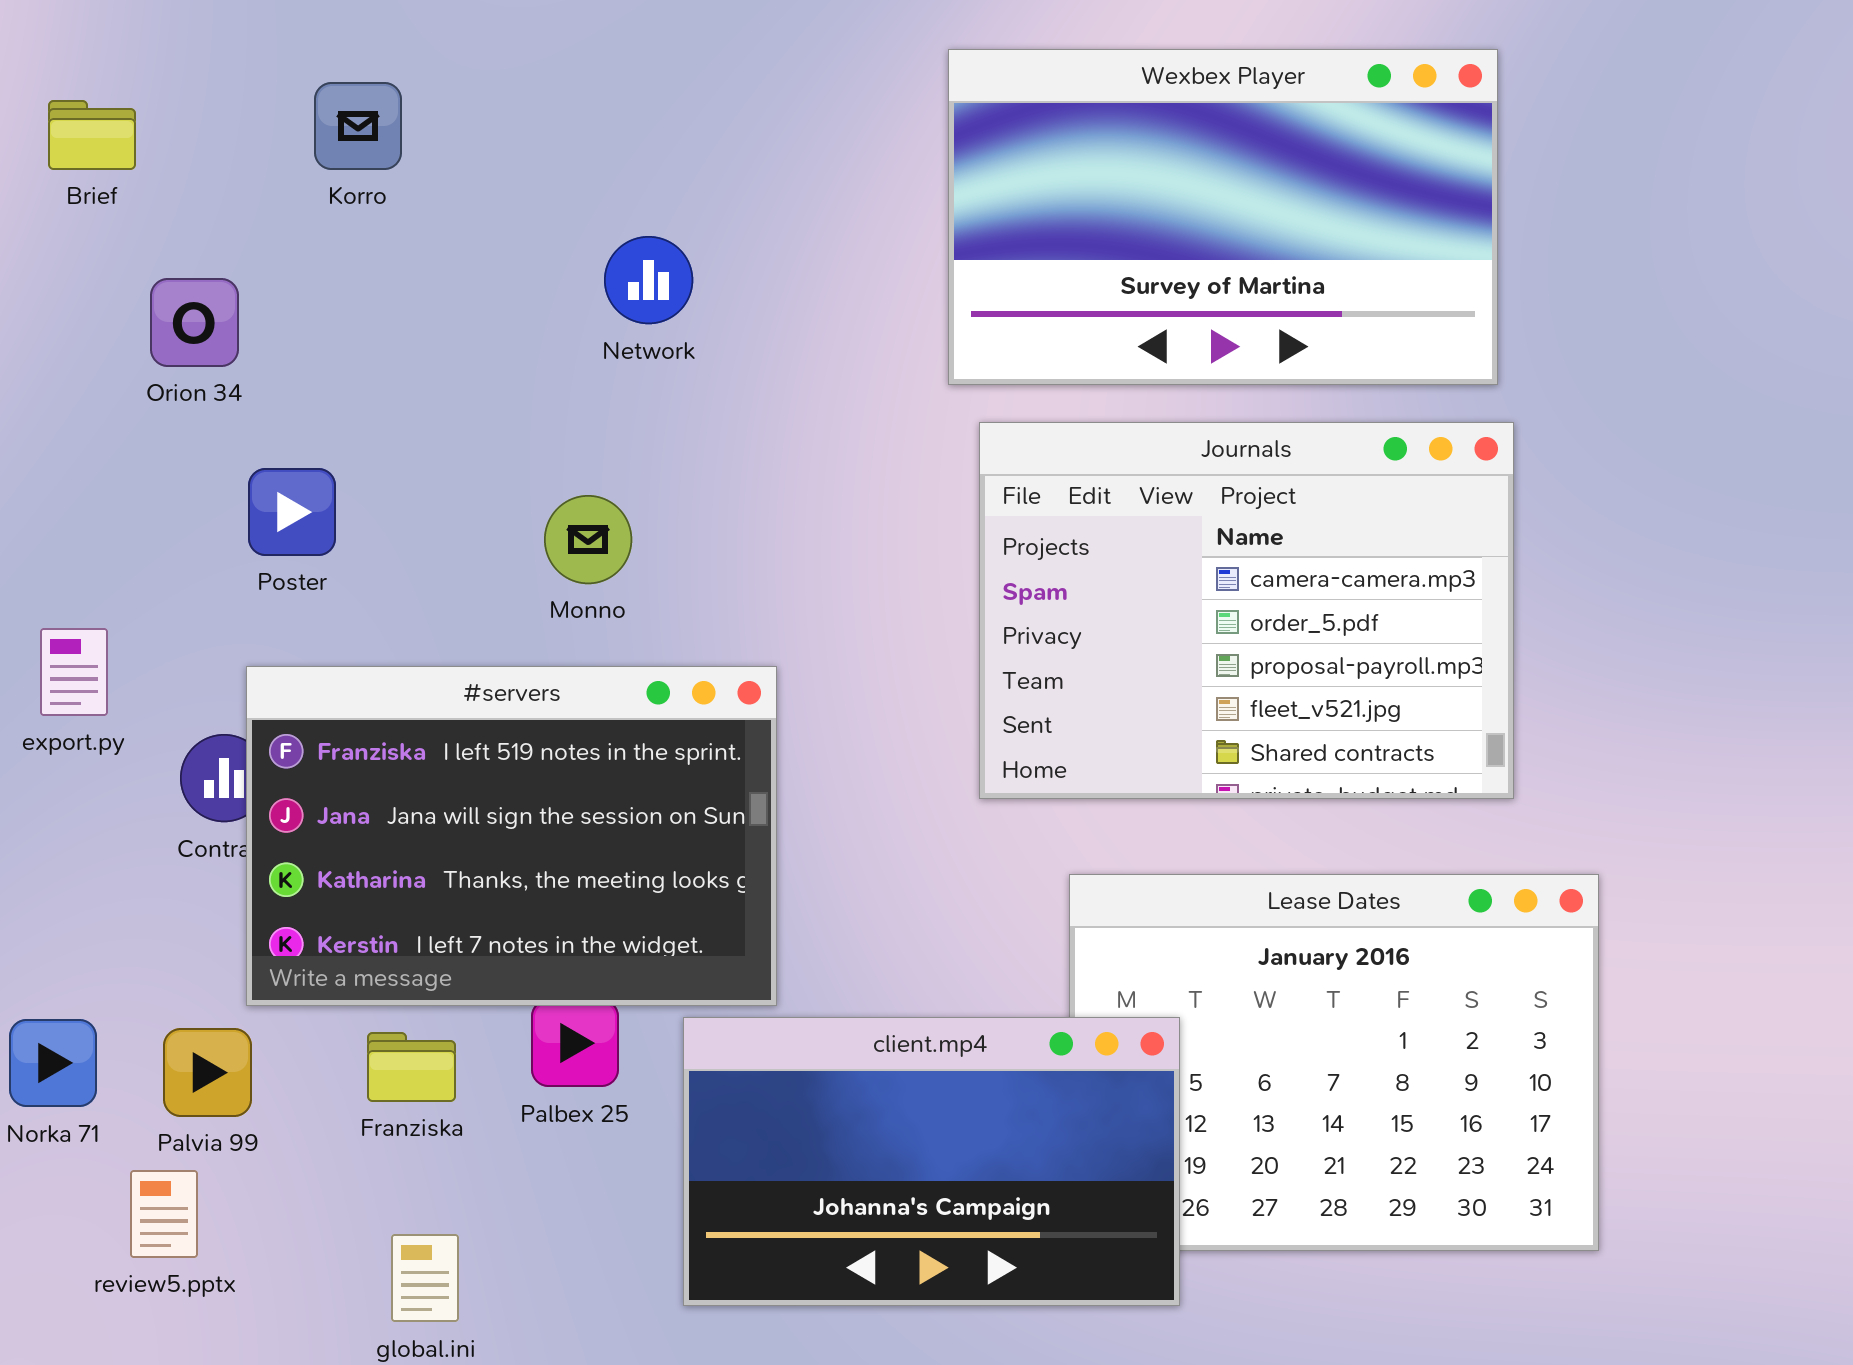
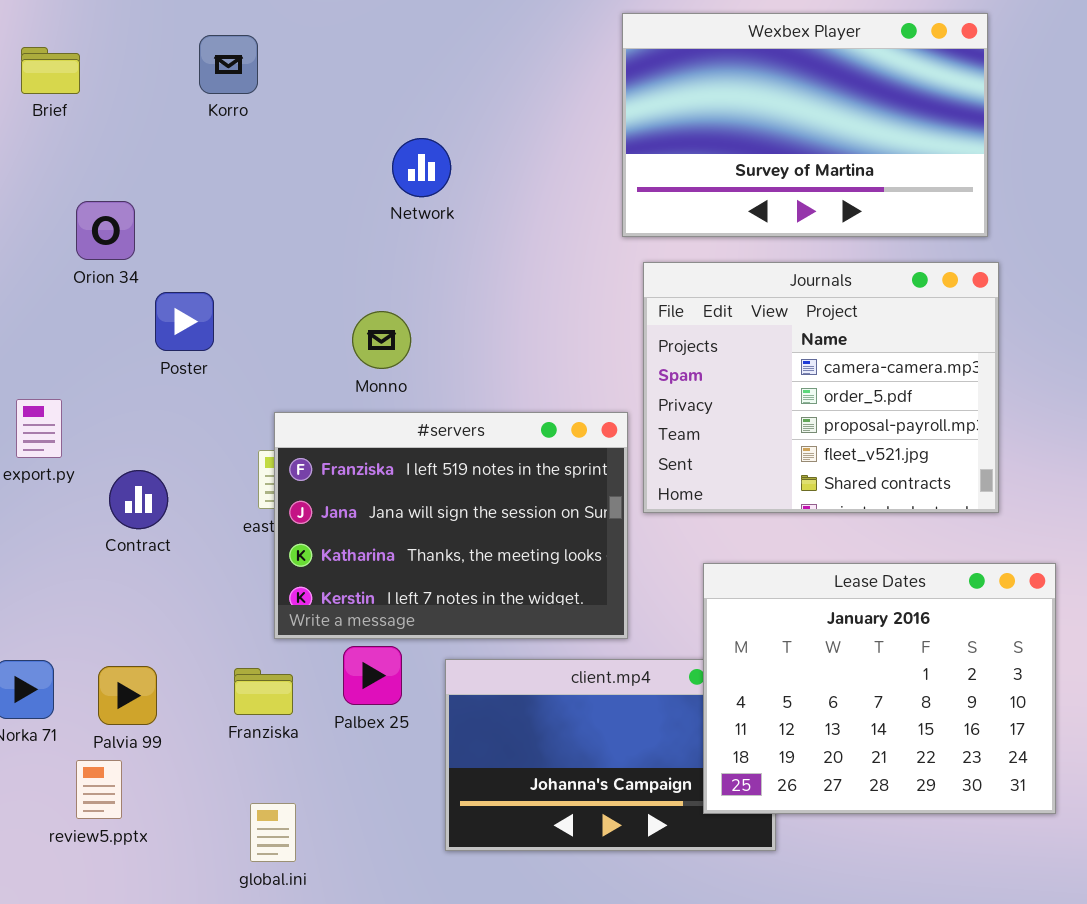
Orion 34: [150,278,239,367] -> [76,201,135,260], moved
#servers: [246,666,777,1006] -> [274,412,628,639], moved
Lease Dates: [1069,874,1599,1251] -> [703,563,1056,814], raised

